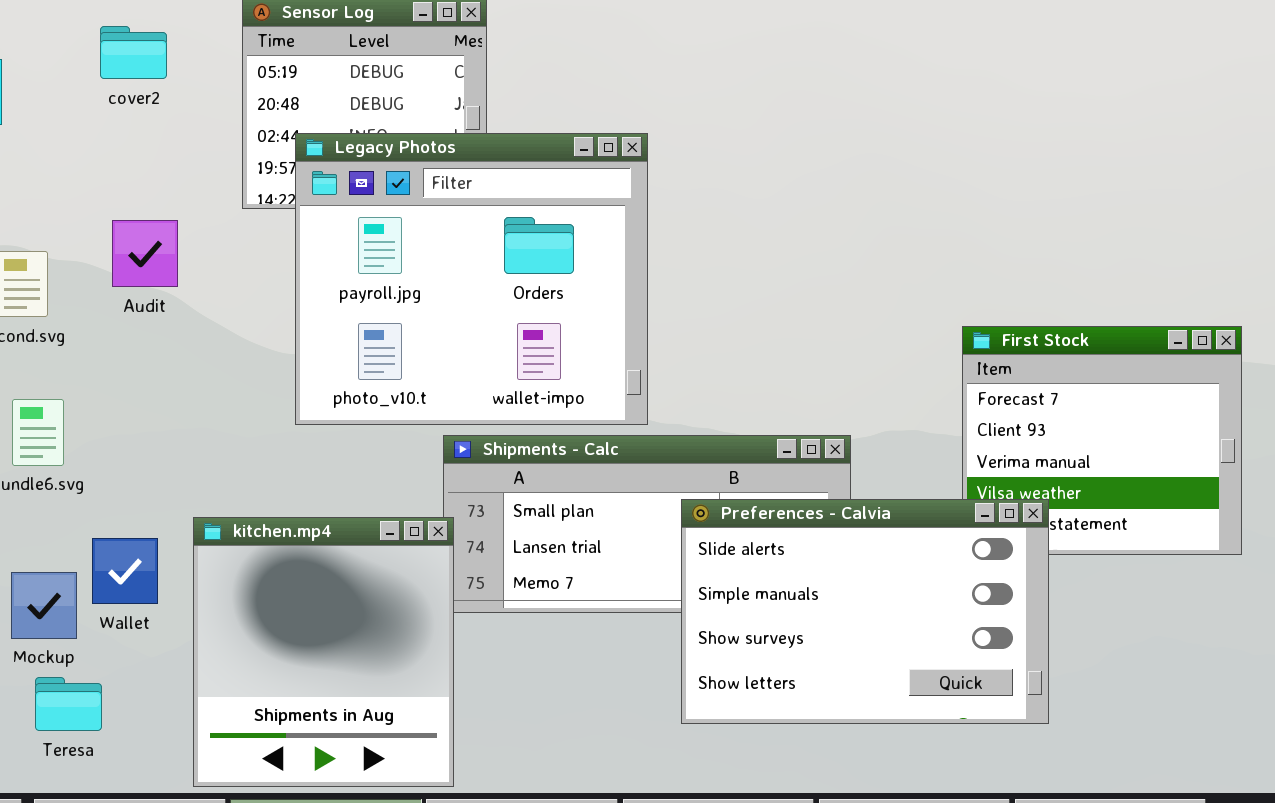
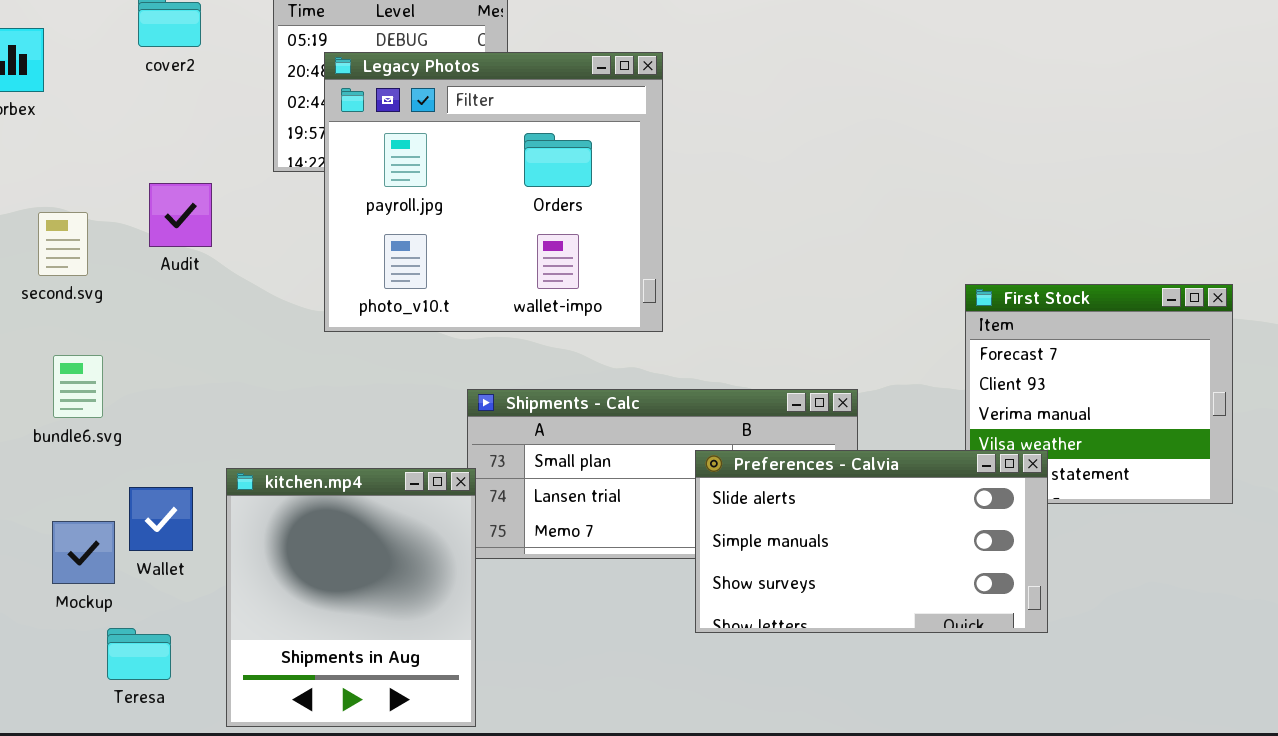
Legacy Photos: [295,133,648,425] -> [324,52,663,332], moved
Preferences - Calvia: [681,499,1049,724] -> [695,450,1048,633], resized
Teresa: [35,677,102,731] -> [107,628,171,680], moved

